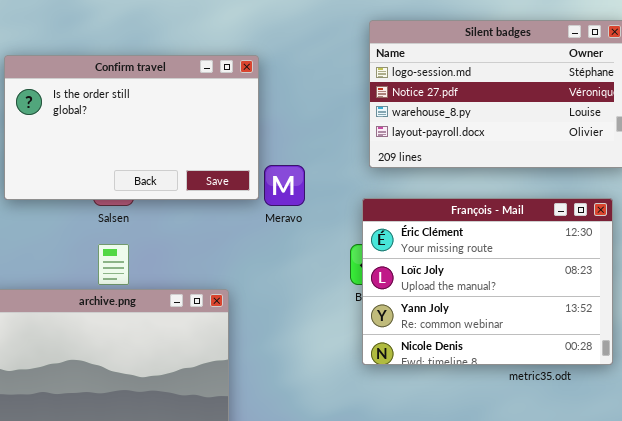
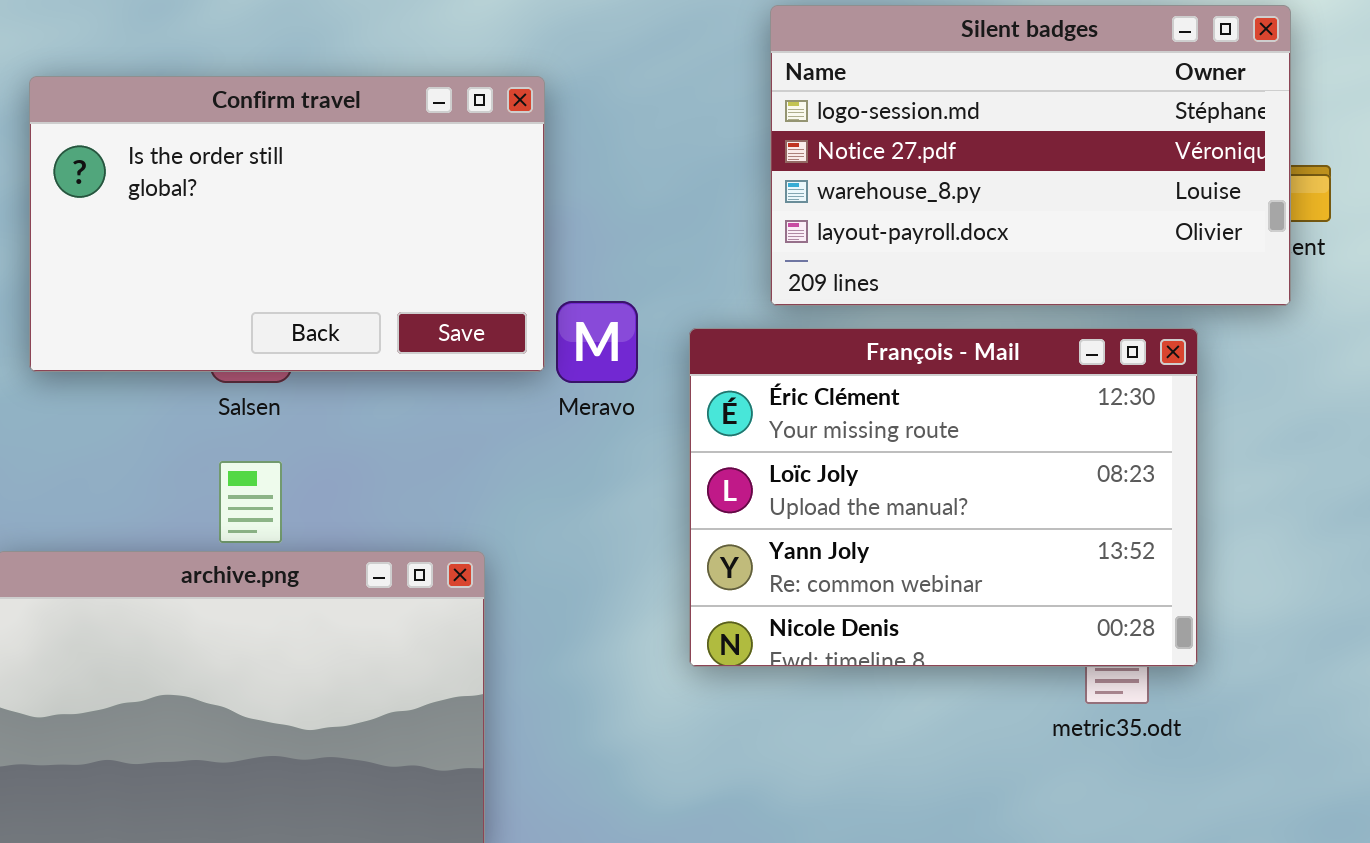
François - Mail: [362,198,613,365] -> [689,328,1198,667], moved

